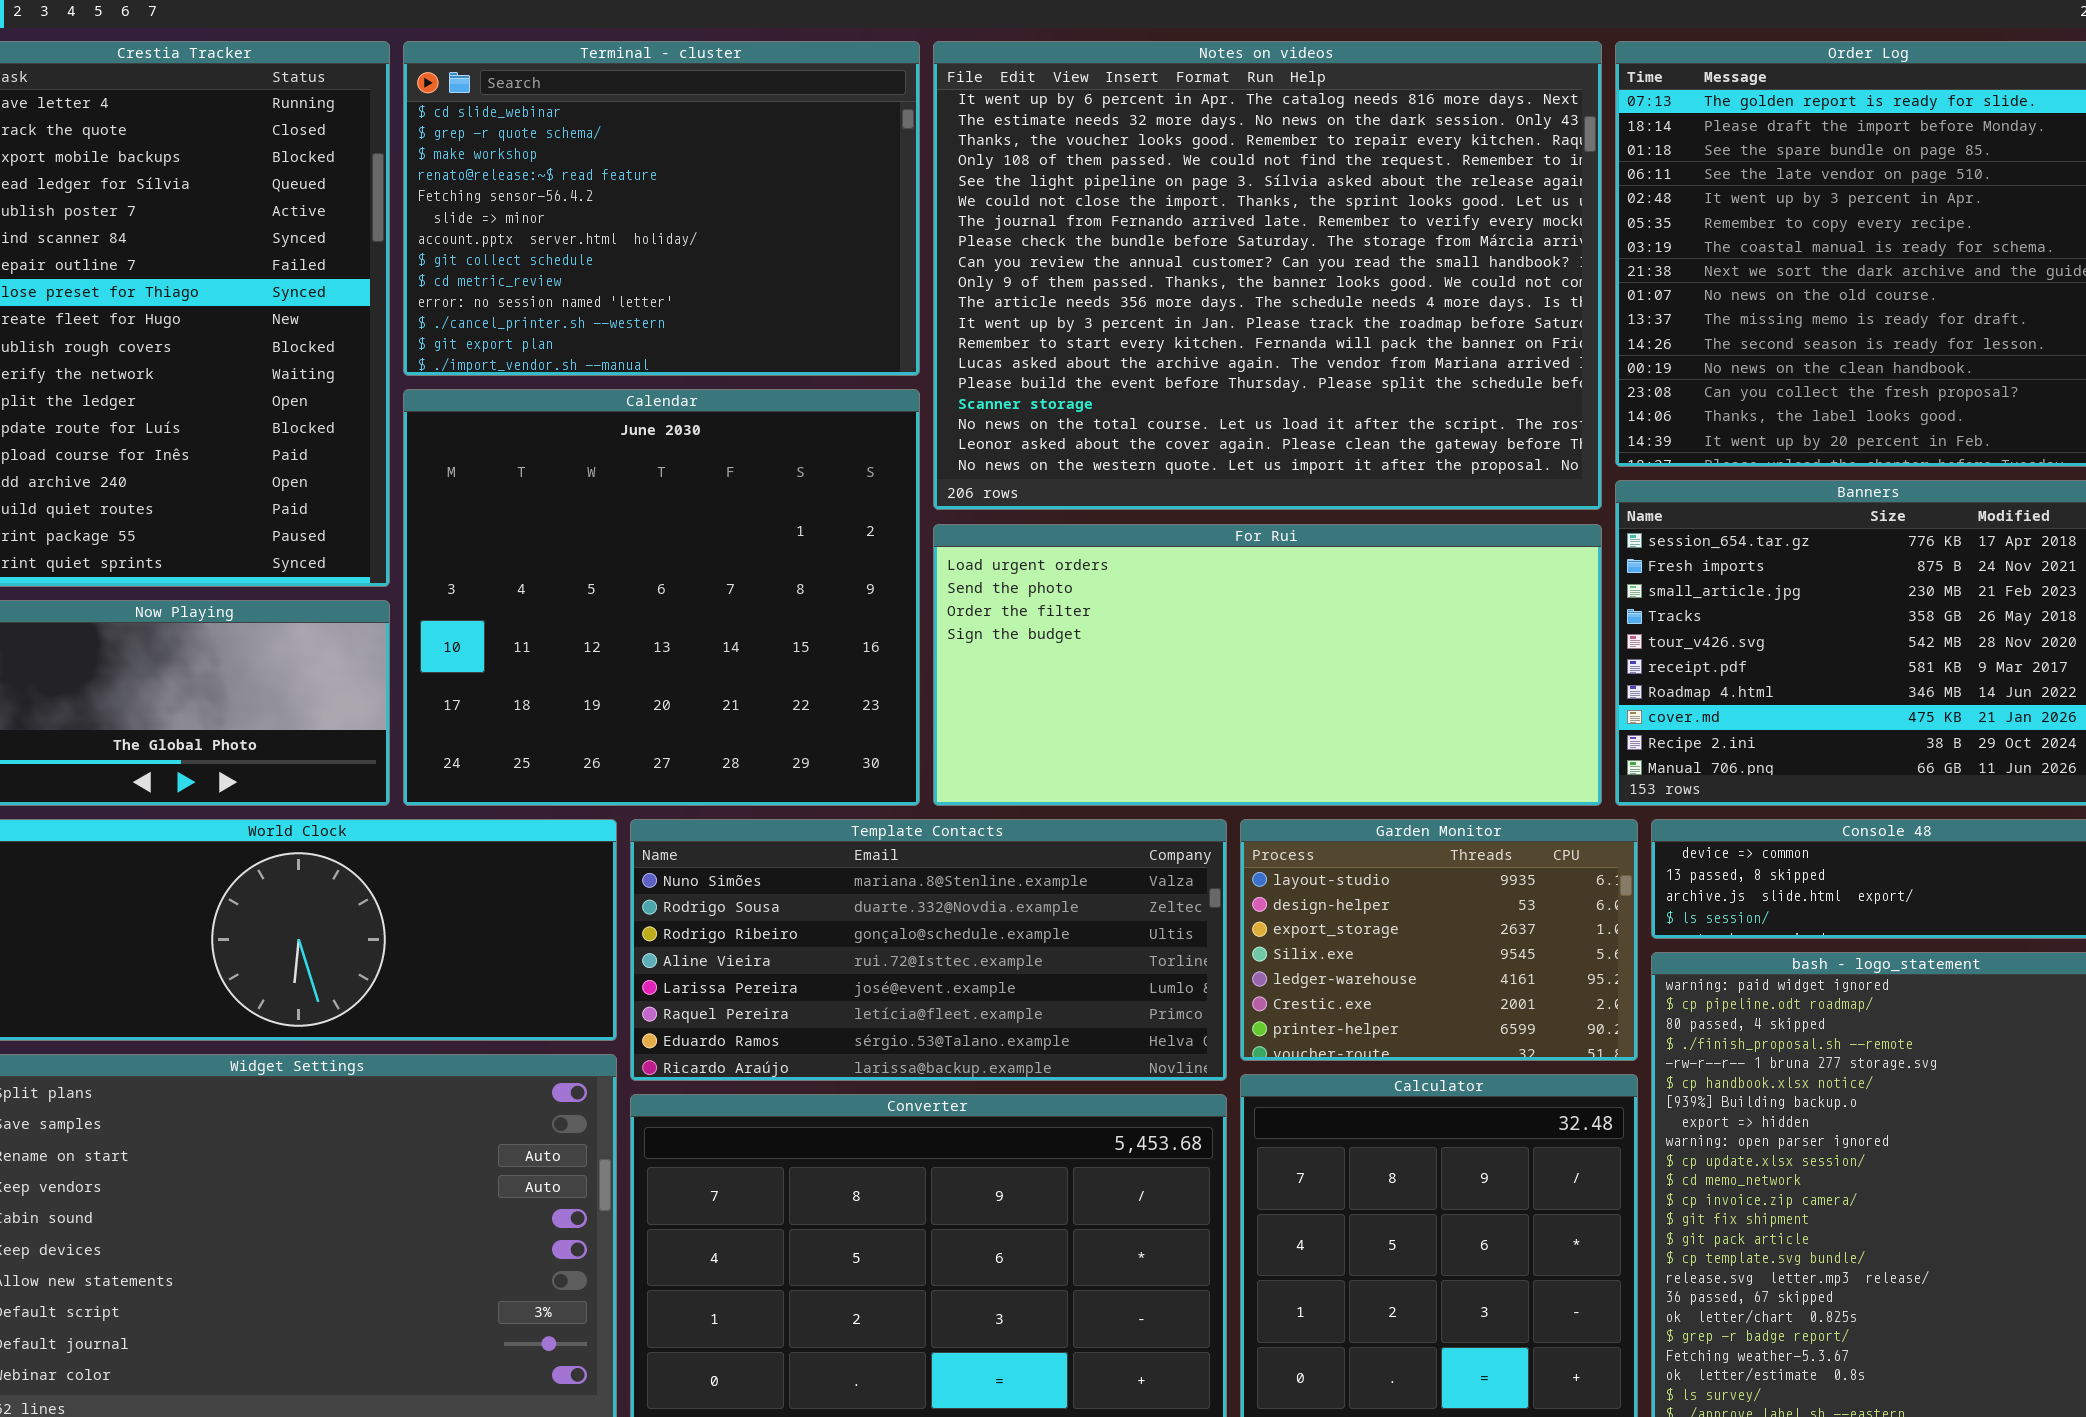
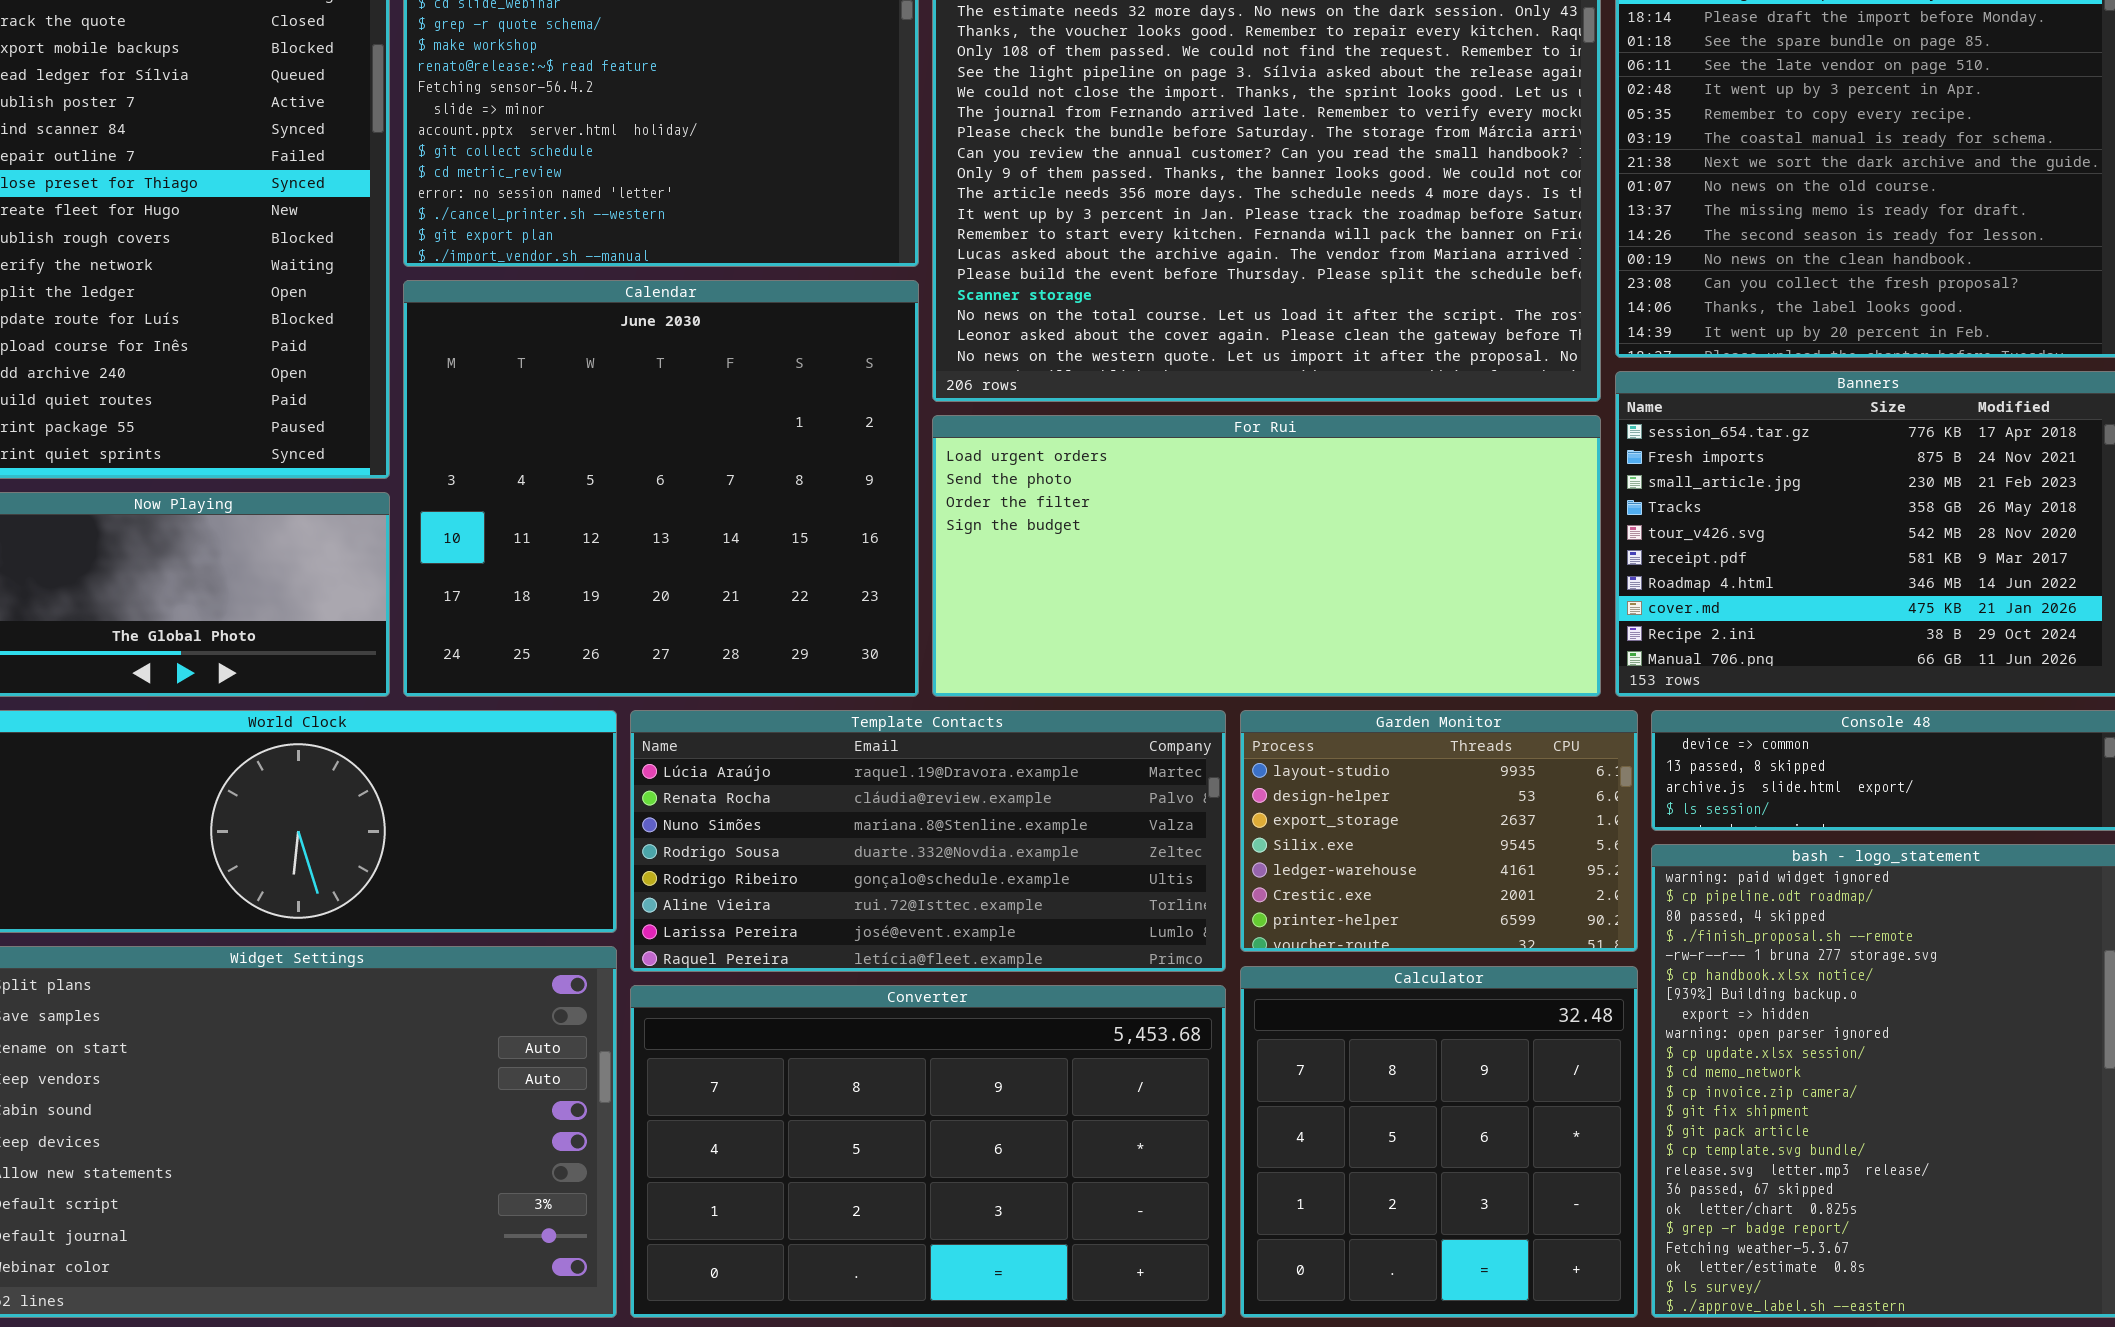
Template Contacts: [630,819,1227,1081] -> [630,710,1226,972], scrolled up 2 rows

